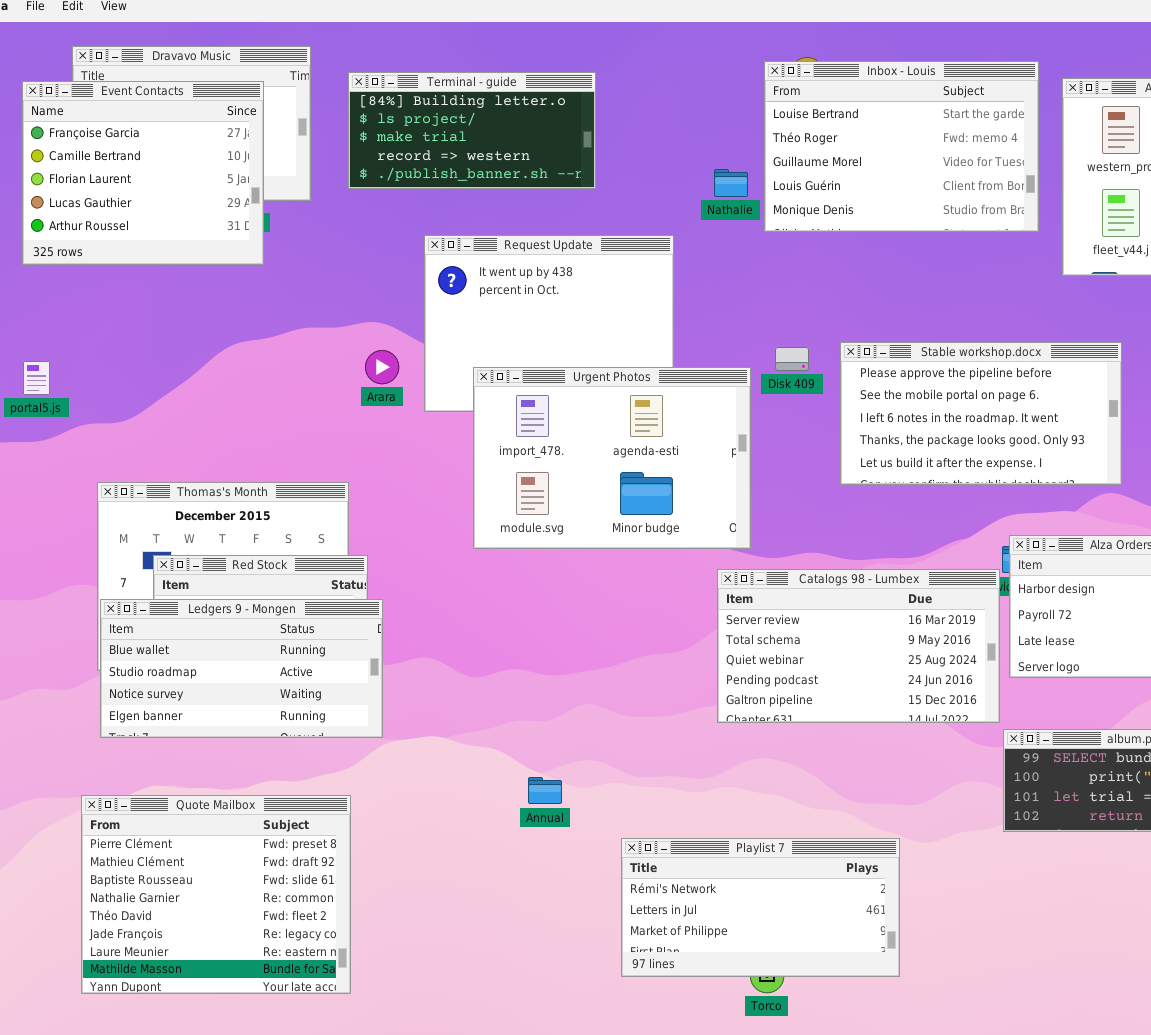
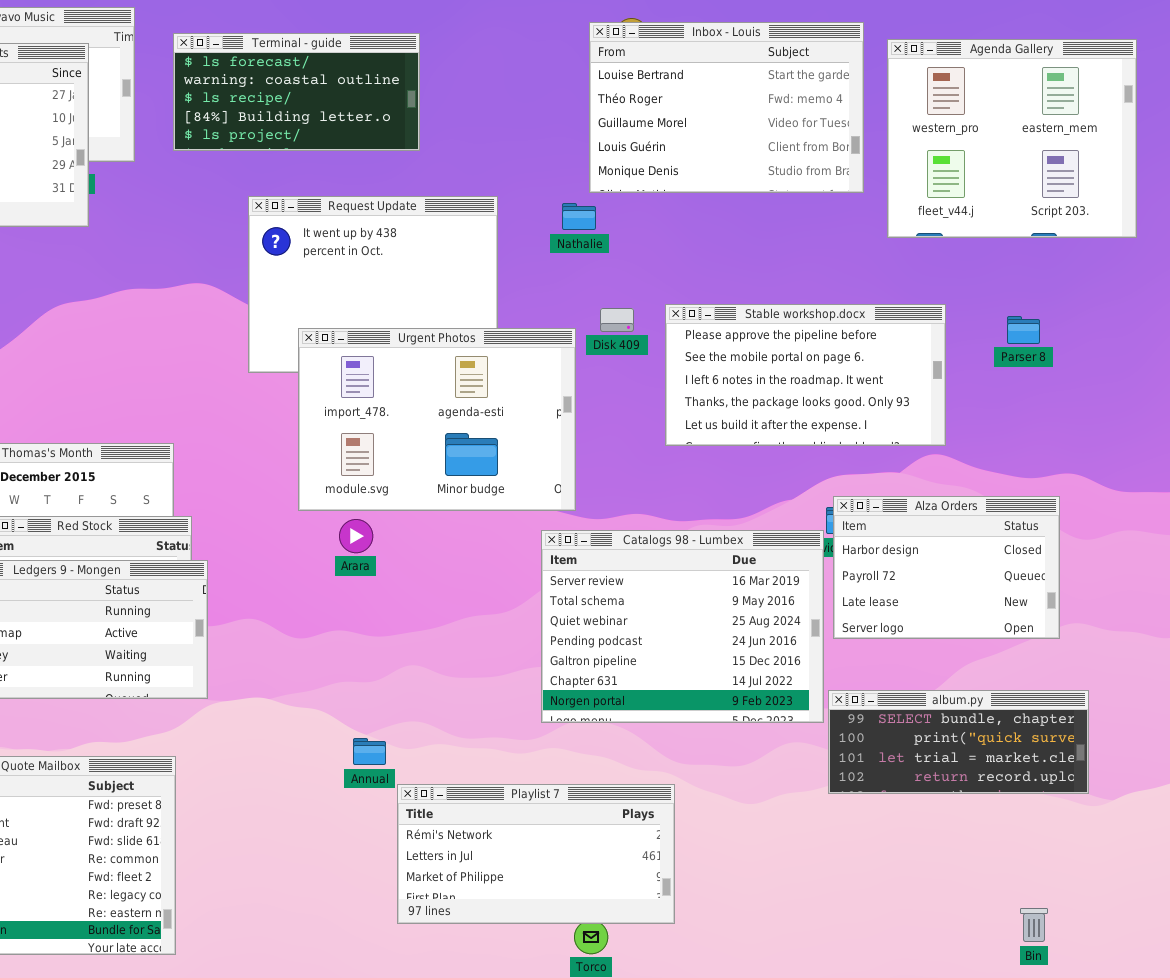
Terminal - guide: [348,72,596,189] -> [173,33,420,151], scrolled up 3 rows
Nathalie: [714,169,748,197] -> [562,203,596,230], moved
Arara: [365,350,399,384] -> [339,519,373,553], moved
Catalogs 98 - Lumbex: [717,569,1000,723] -> [541,530,824,723], resized
Playlist 7: [621,838,900,977] -> [397,784,675,924], moved

